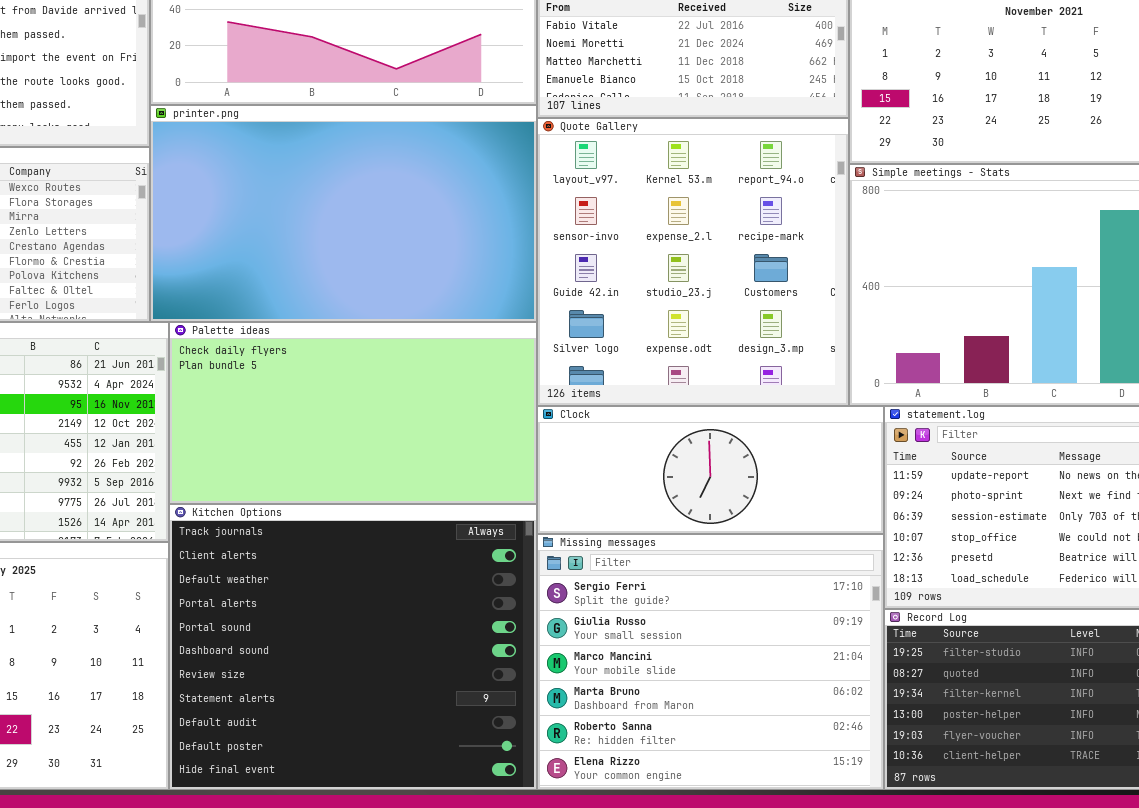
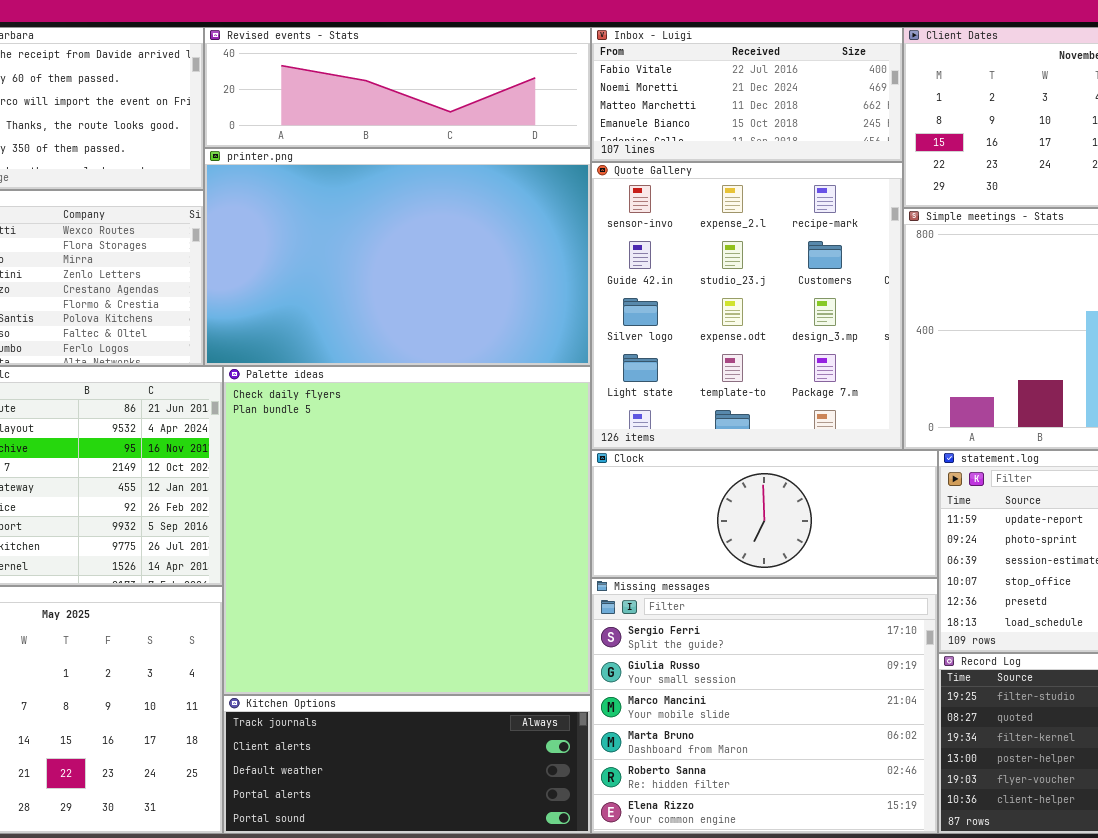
Quote Gallery: [537,118,849,406] -> [591,162,903,450], scrolled down 1 row
Palette ideas: [169,322,537,504] -> [223,366,591,695], resized
Kitchen Options: [169,504,537,790] -> [223,695,591,834], resized

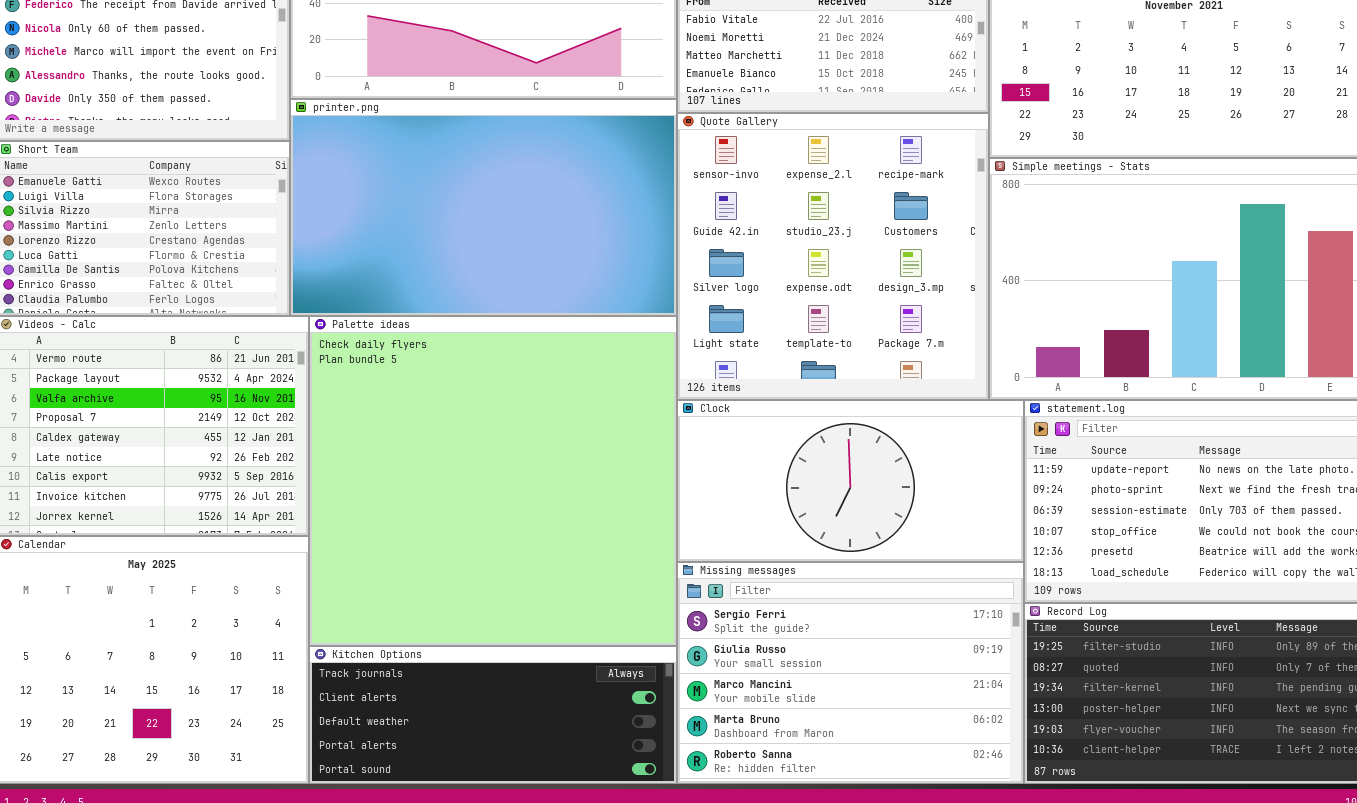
Clock: [591,450,938,578] -> [677,400,1024,562], resized
Missing messages: [591,578,938,834] -> [677,562,1024,784], resized

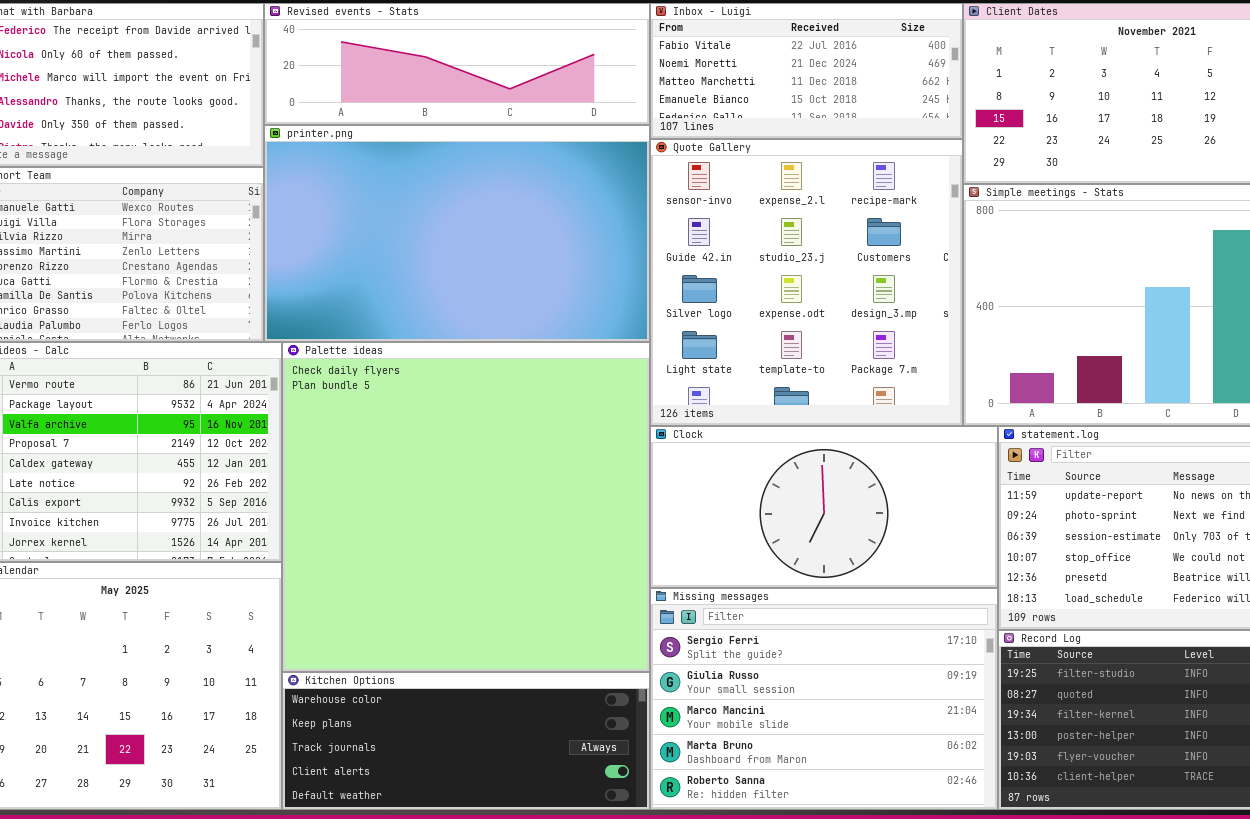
Kitchen Options: [309,646,677,784] -> [282,672,650,810], scrolled up 2 rows

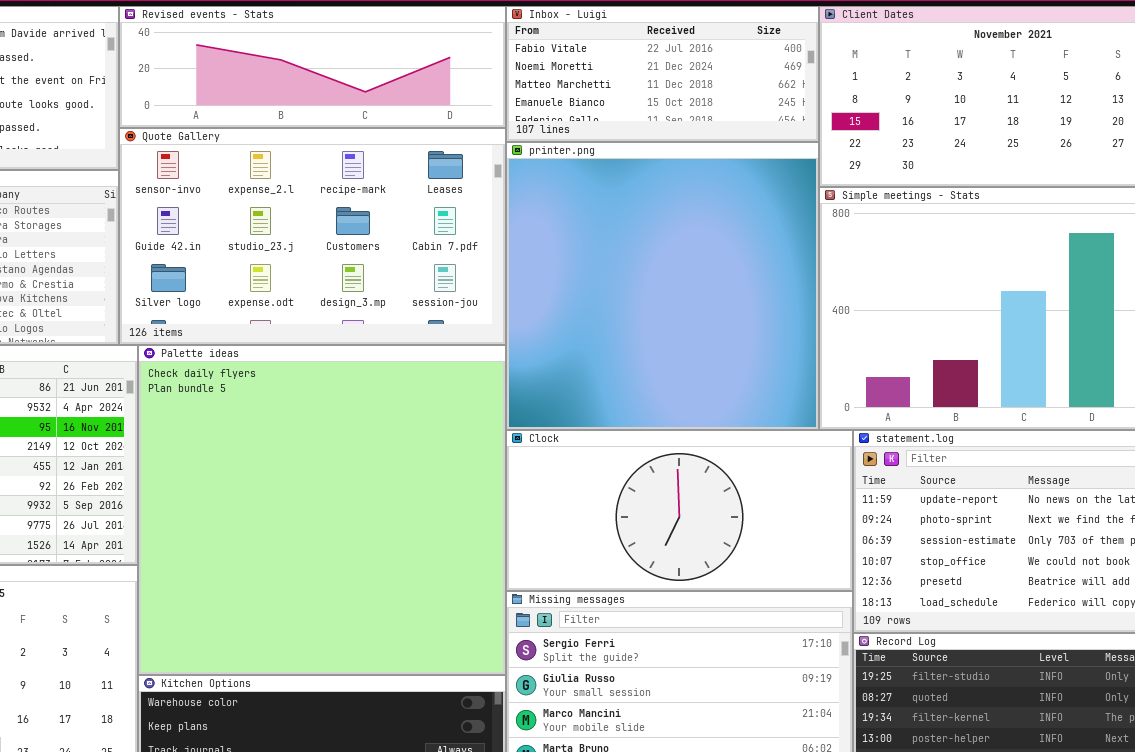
printer.png: [264,125,650,342] -> [506,142,819,430], moved, resized
Quote Gallery: [650,139,963,426] -> [119,128,506,345], moved, resized

